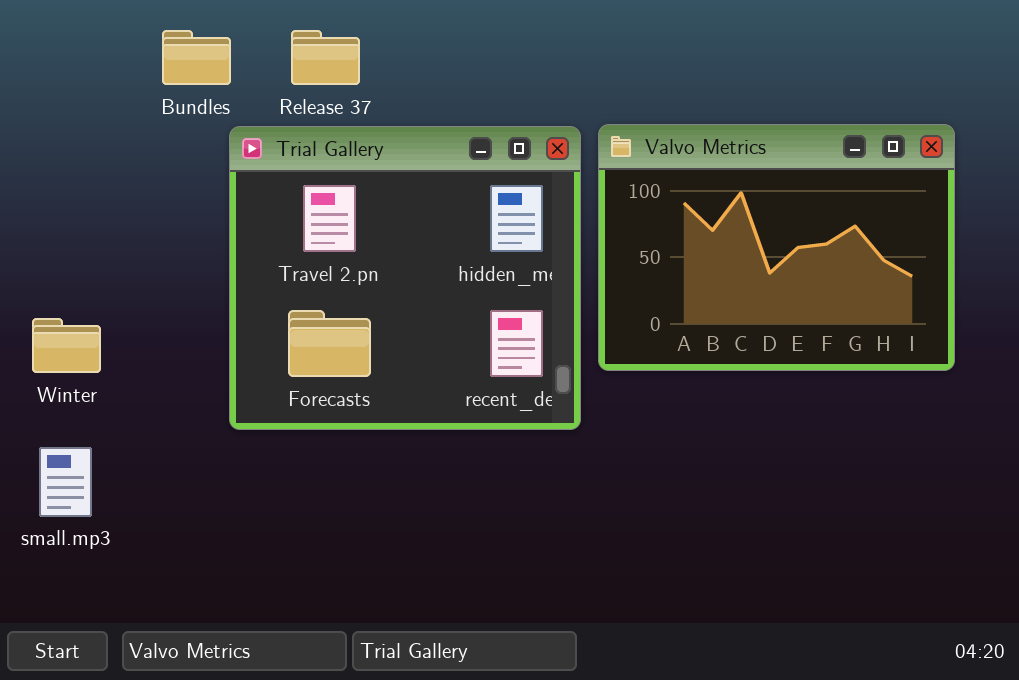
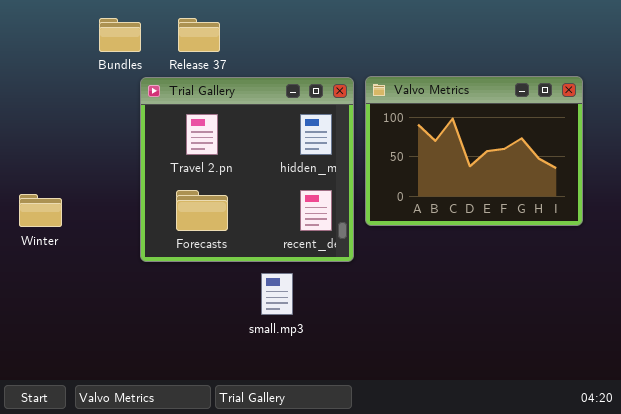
small.mp3: [39,447,92,517] -> [261,273,293,315], moved

